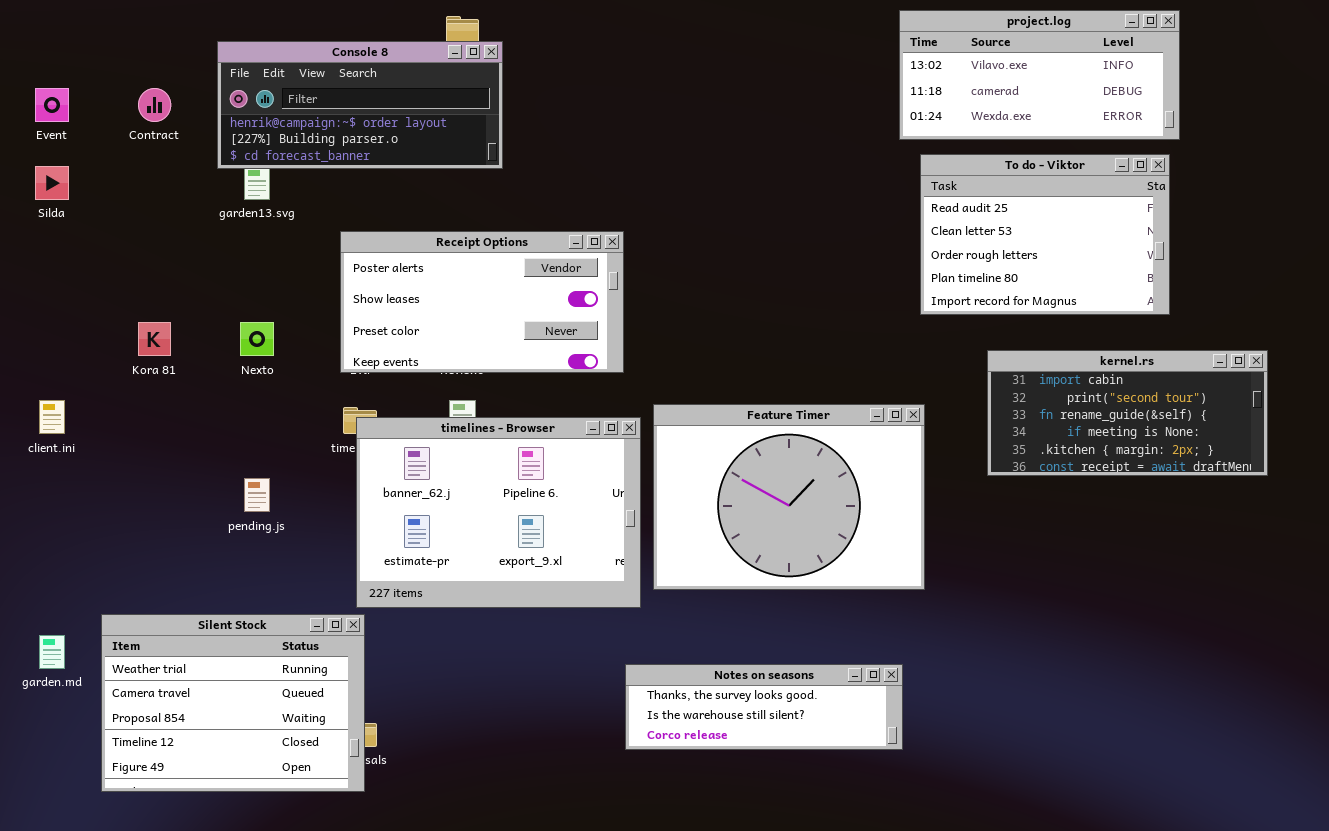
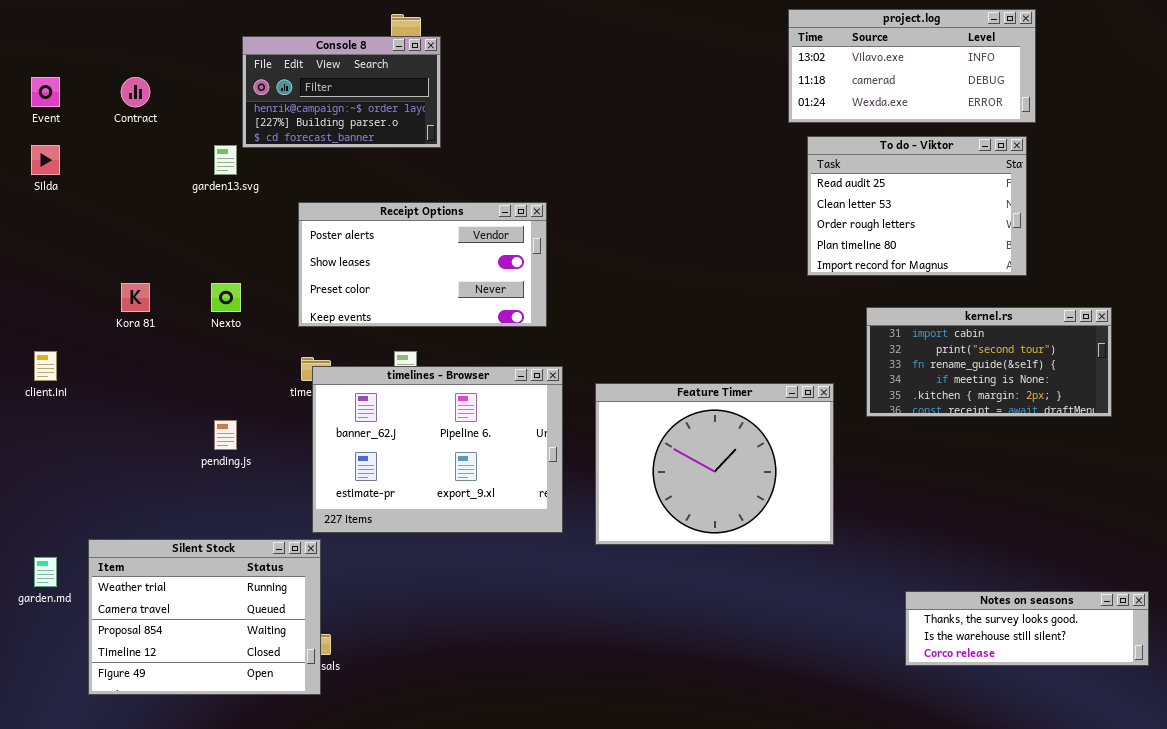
Console 8: [217,41,503,169] -> [242,36,441,148], resized
Feature Timer: [653,404,925,590] -> [595,383,834,545], moved
Notes on seasons: [625,664,903,750] -> [905,591,1149,666], moved

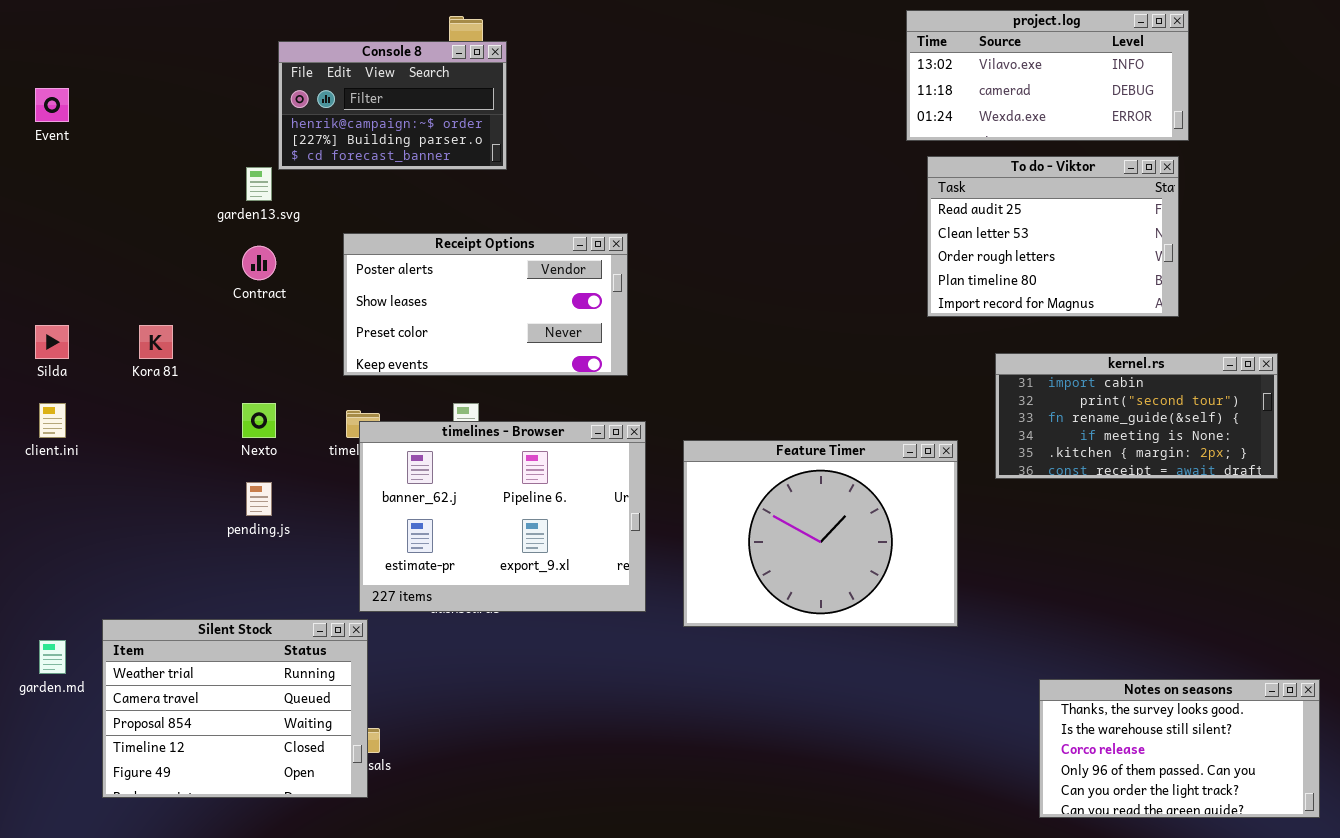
Contract: [121,77,150,107] -> [242,246,276,280], moved
Silda: [31,145,60,175] -> [35,325,69,359], moved
Nexto: [211,283,241,312] -> [242,403,276,438], moved
Notes on seasons: [905,591,1149,666] -> [1039,679,1320,818], resized

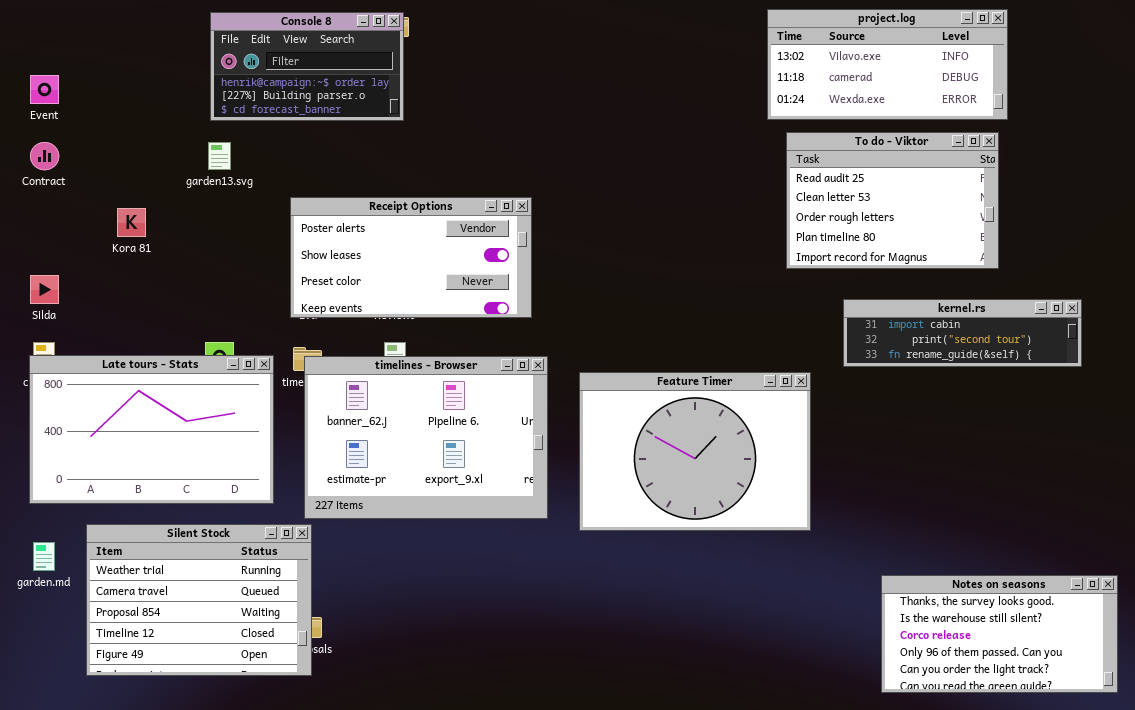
Console 8: [278,41,507,170] -> [210,12,404,121], moved
Contract: [242,246,276,280] -> [30,142,59,170], moved
Kora 81: [139,325,173,359] -> [117,208,146,237], moved
kernel.rs: [995,353,1278,479] -> [843,299,1082,367], resized
Late tours - Stats: none -> [29,355,274,504], opened

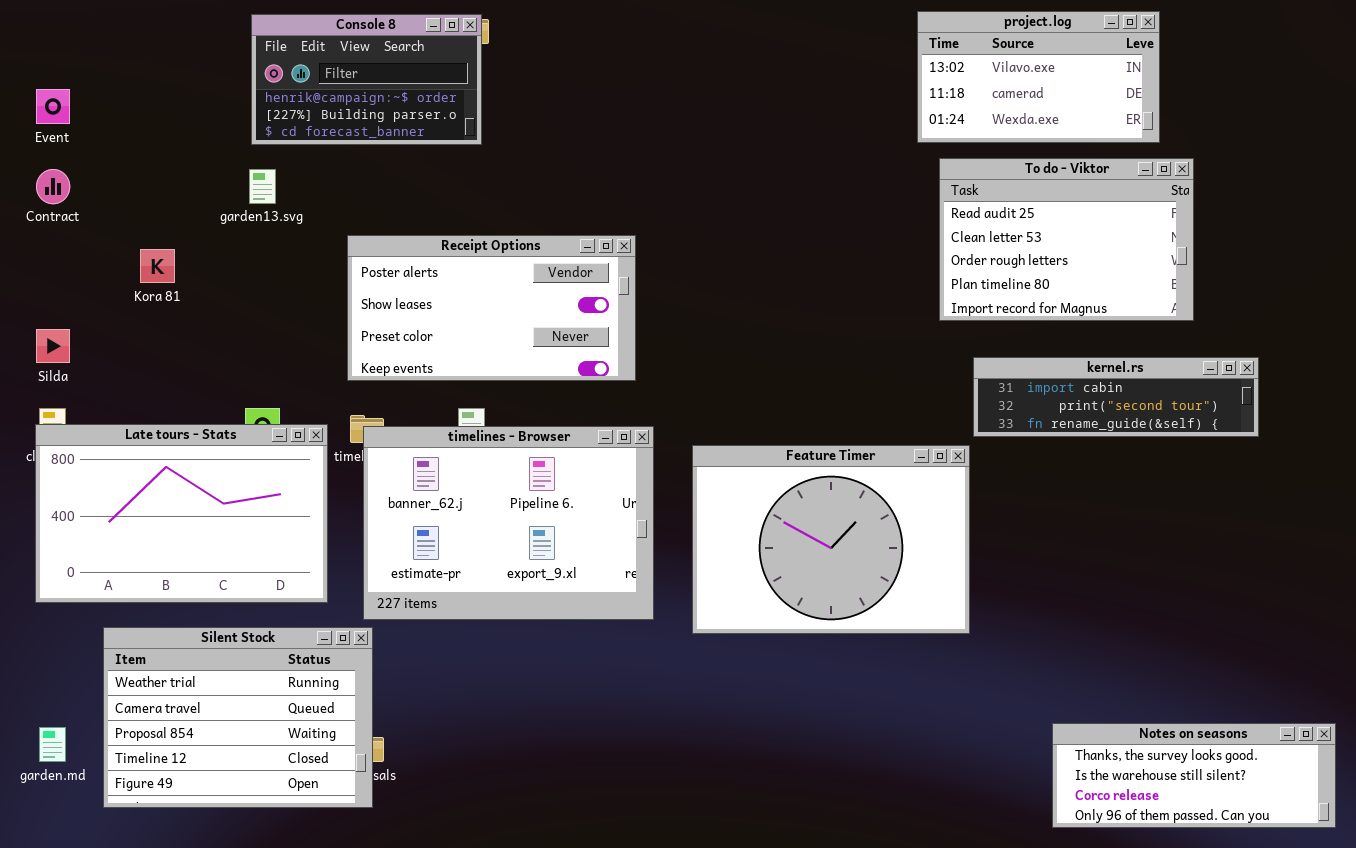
project.log: [767,9,1008,120] -> [917,11,1160,143], resized
kernel.rs: [843,299,1082,367] -> [973,357,1259,437], moved
garden.md: [33,542,55,571] -> [39,727,66,762], moved
Notes on seasons: [881,575,1118,693] -> [1052,723,1336,828], resized

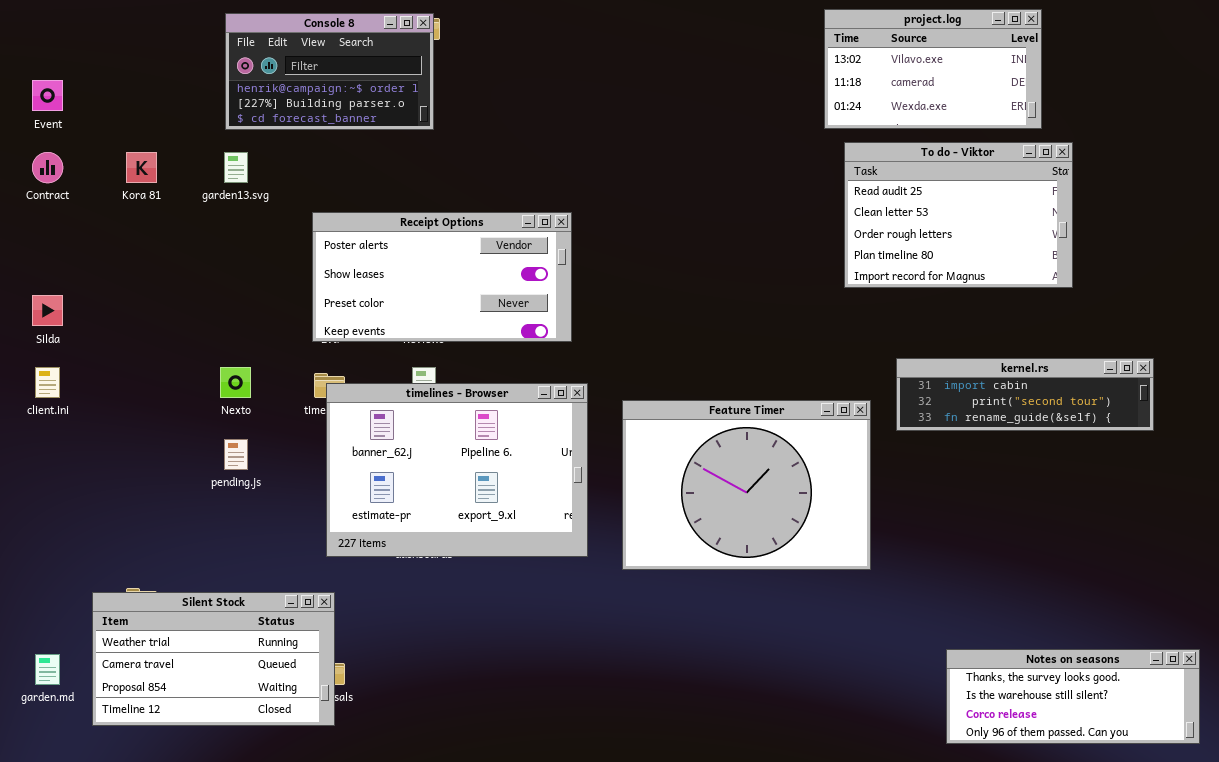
Kora 81: [140,249,175,283] -> [126,152,157,183], moved
kernel.rs: [973,357,1259,437] -> [896,358,1154,431], moved
Late tours - Stats: [35,424,328,603] -> none, closed
Silent Stock: [103,627,373,808] -> [92,592,335,726], resized

